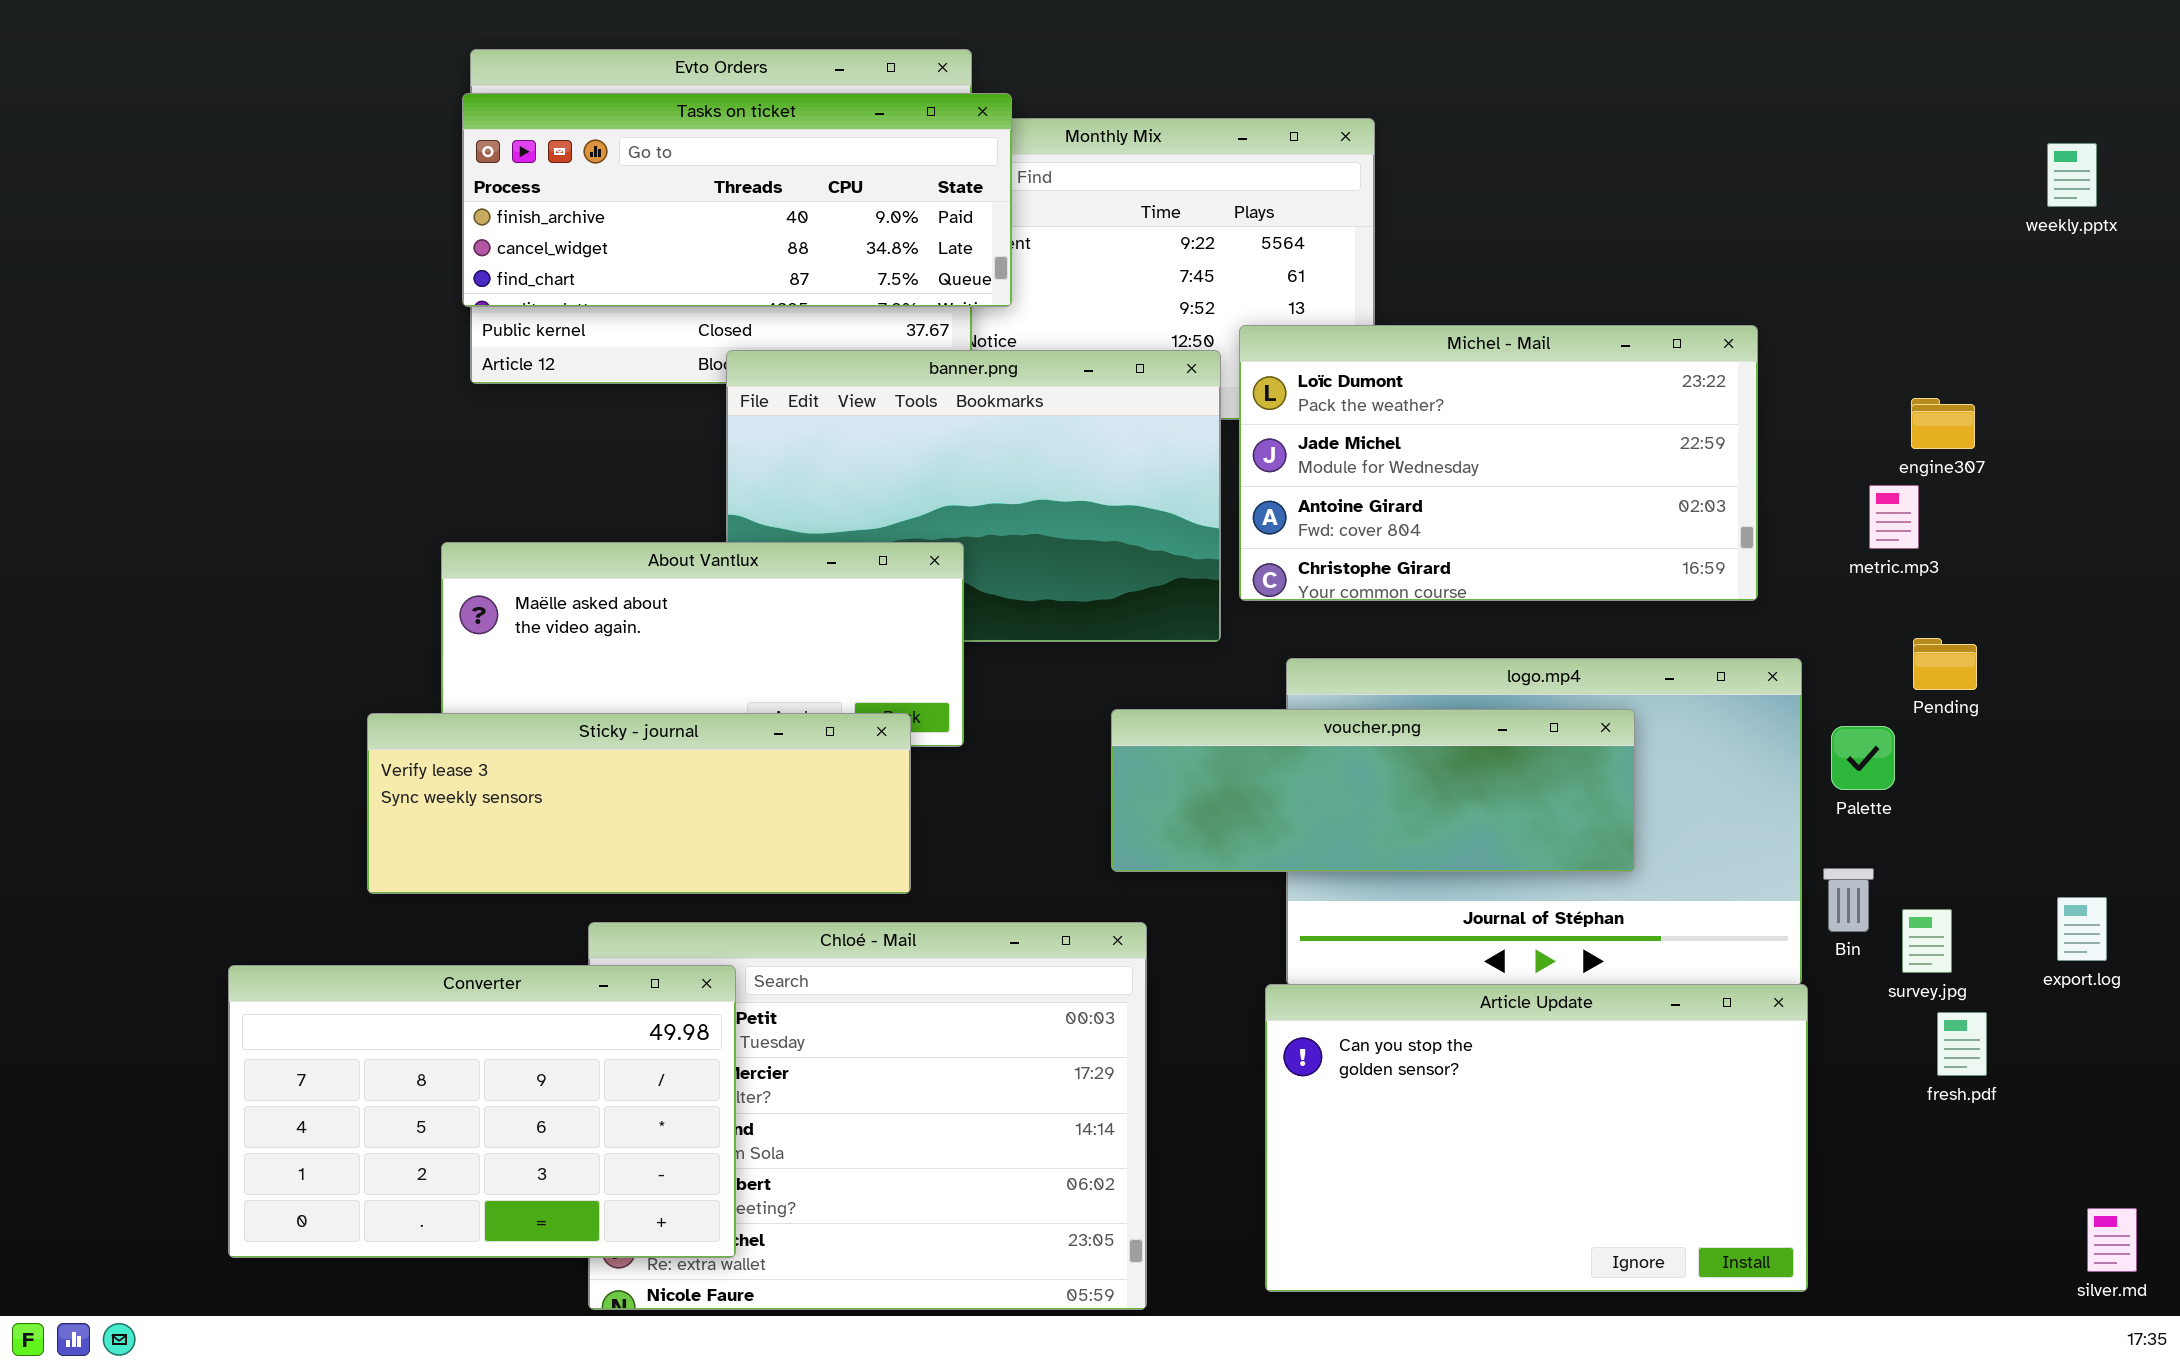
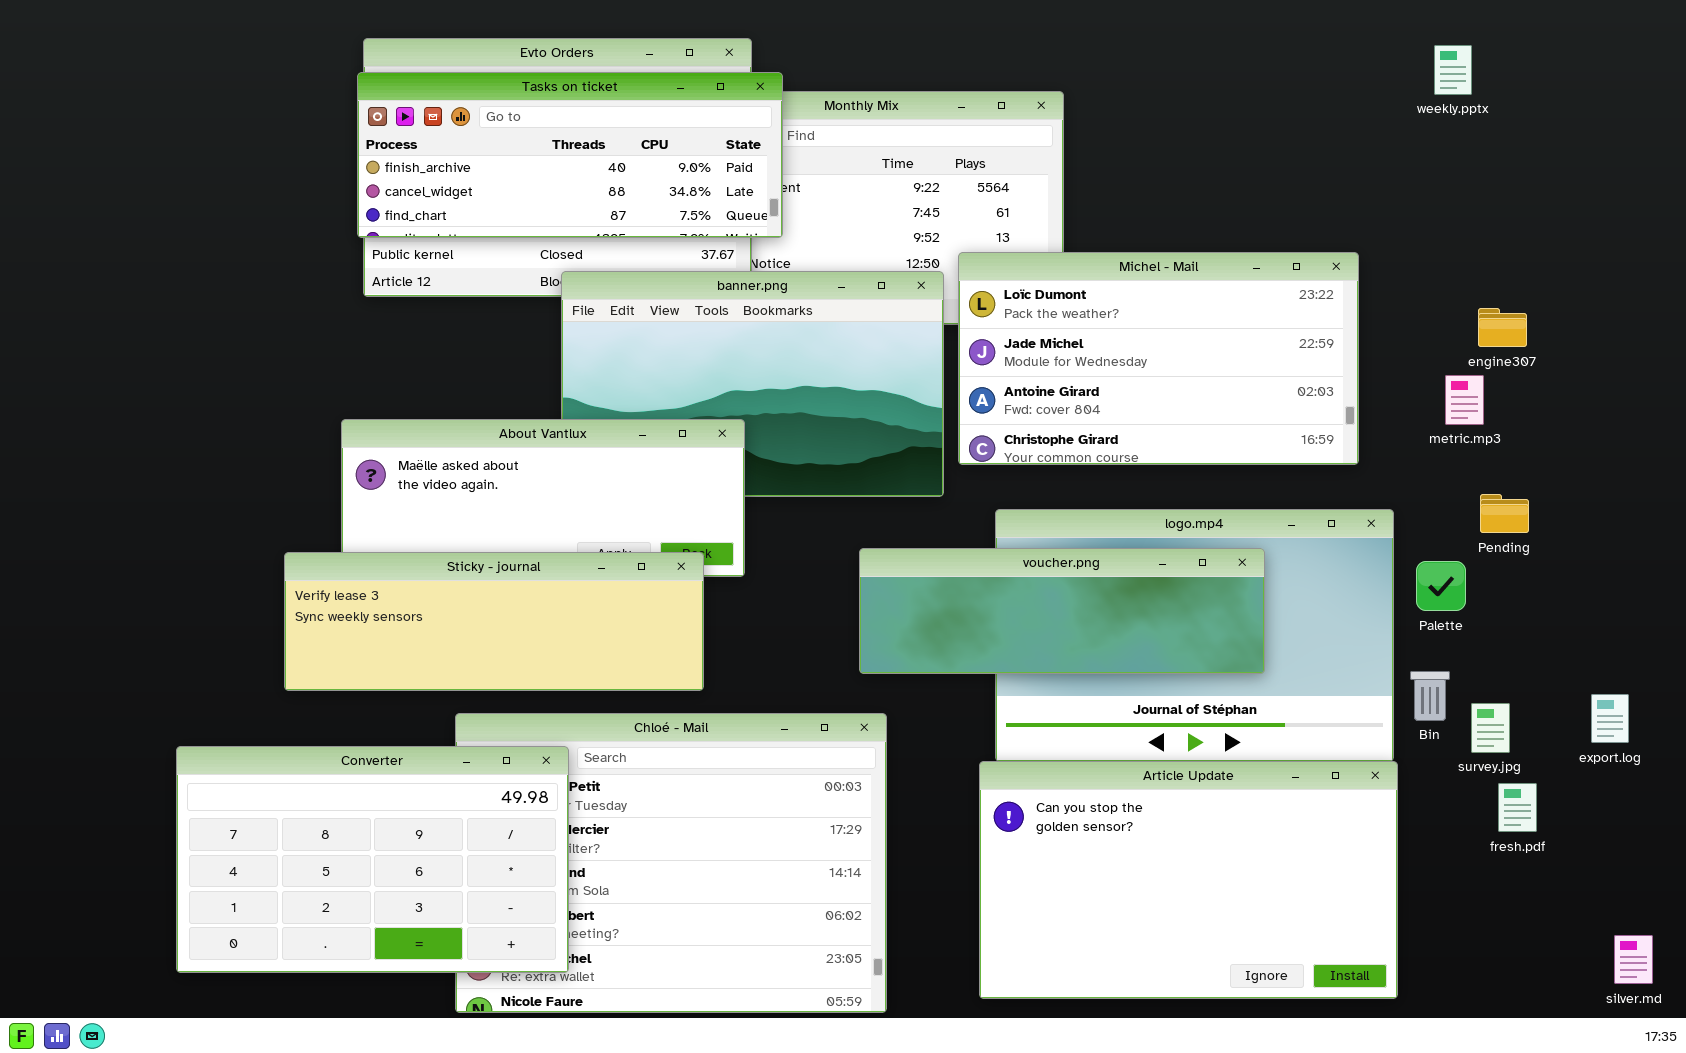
weekly.pptx: [2047,143,2097,207] -> [1434,45,1472,95], moved

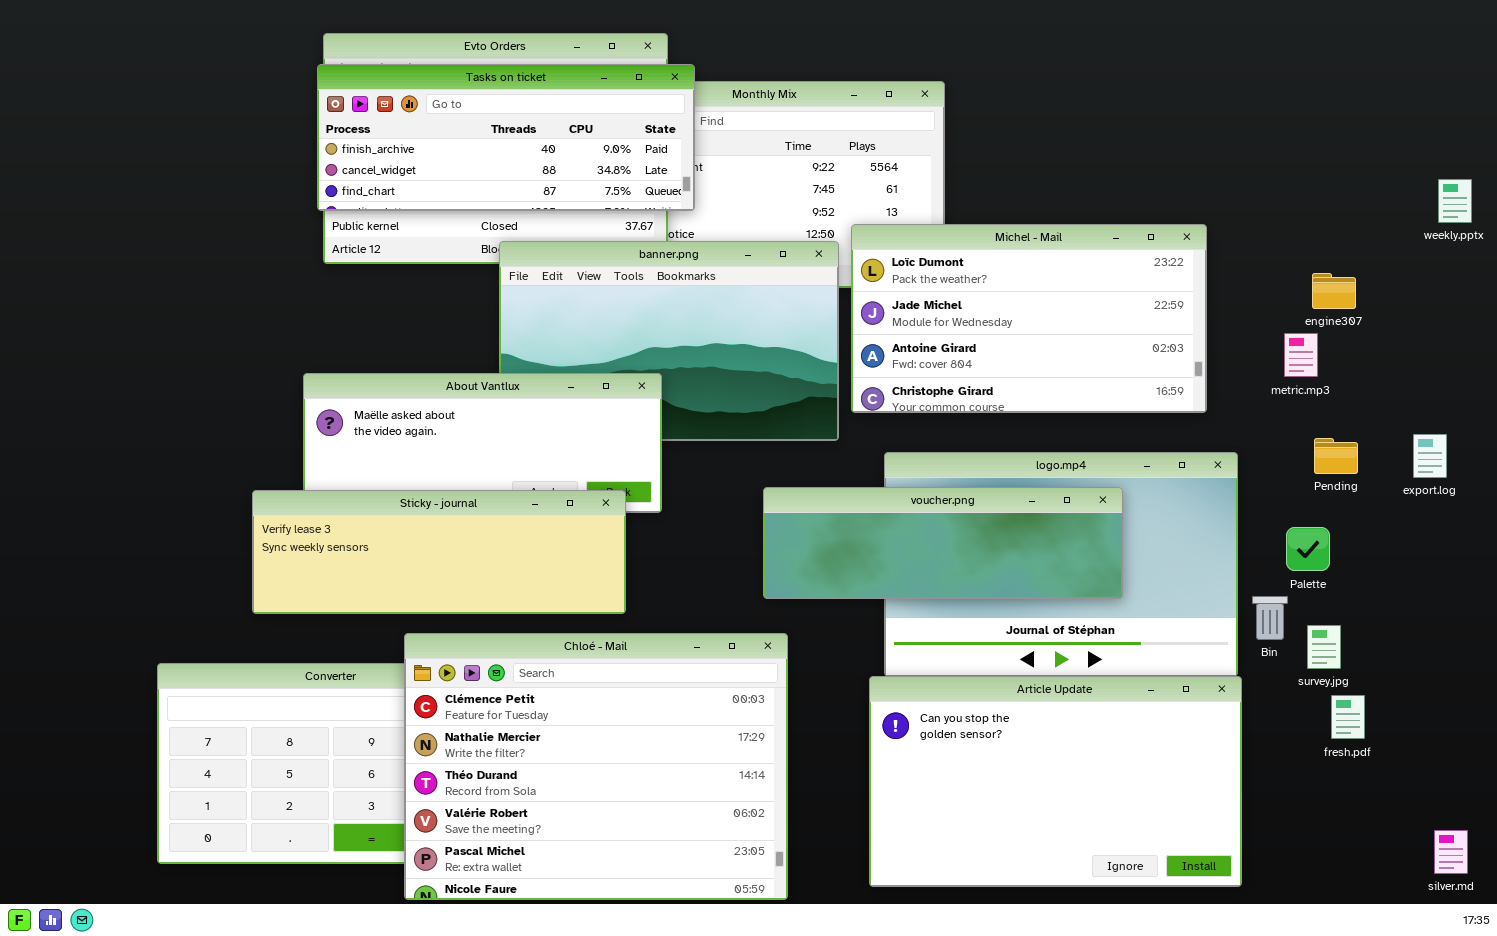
weekly.pptx: [1434,45,1472,95] -> [1438,179,1472,223], moved
Palette: [1416,561,1466,611] -> [1286,527,1330,571], moved
export.log: [1591,694,1629,743] -> [1413,434,1447,478], moved
Chloé - Mail: [455,713,887,1013] -> [404,633,788,900], raised

